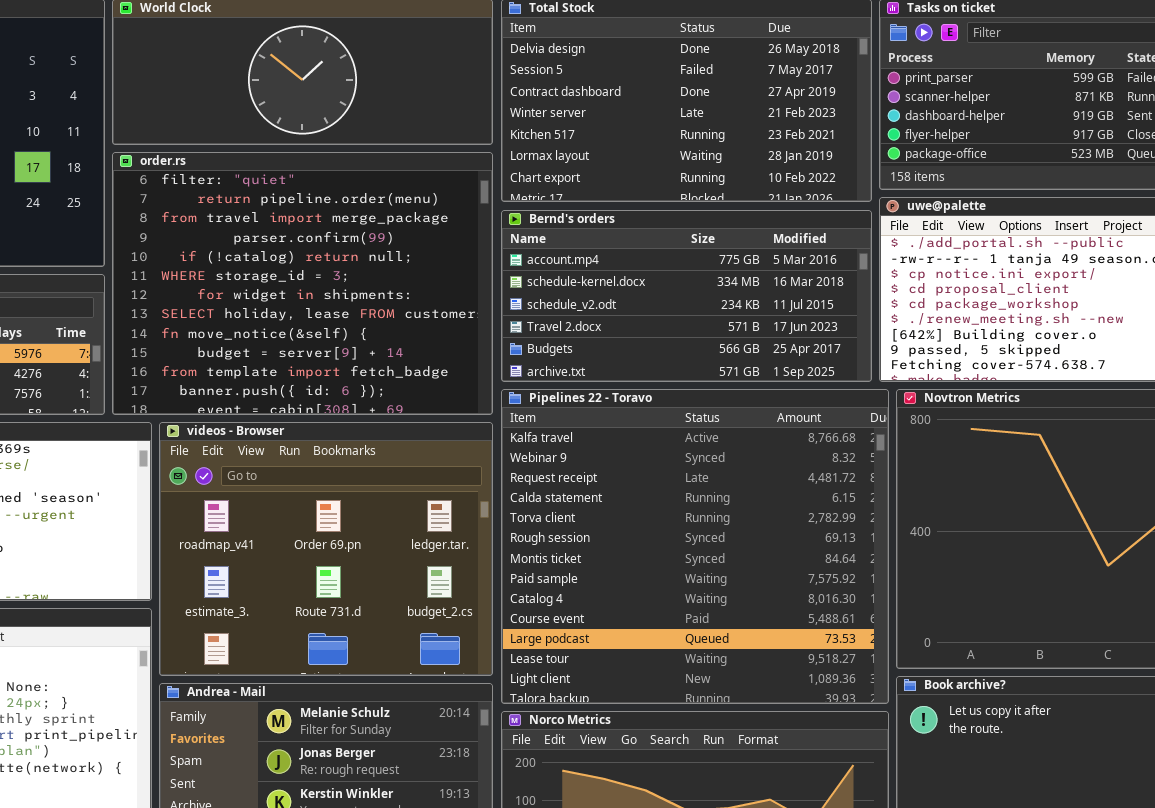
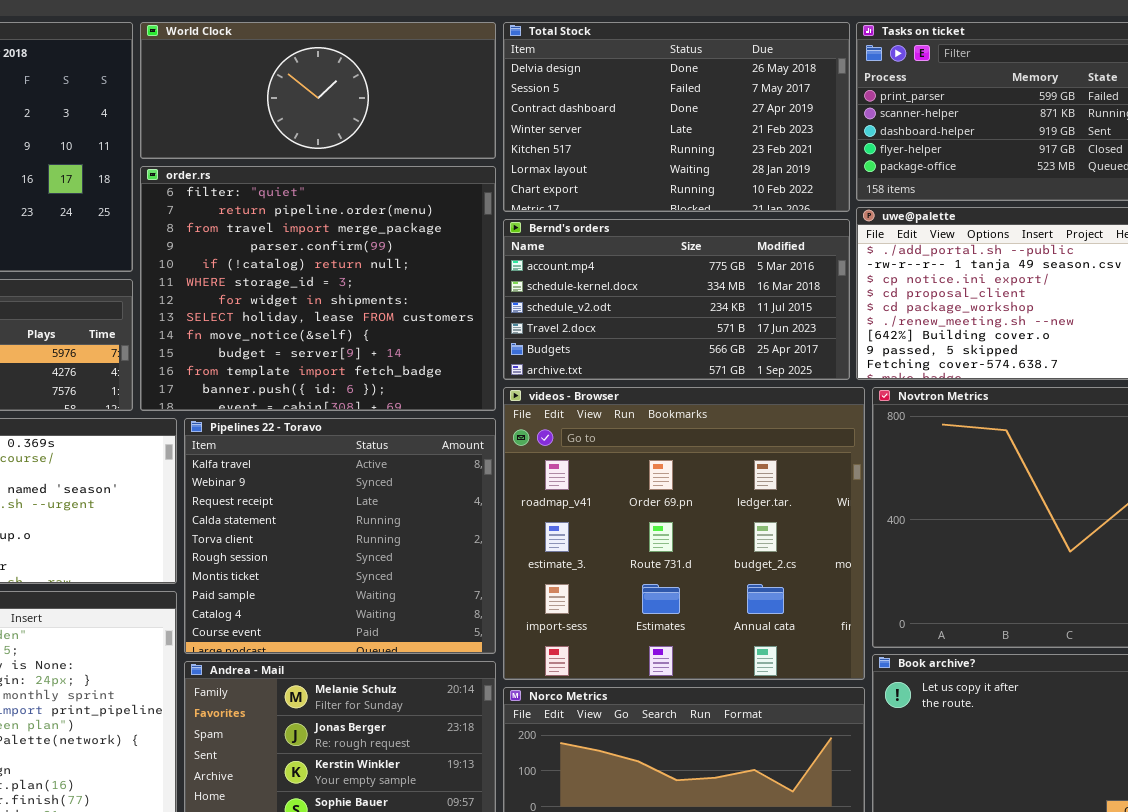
Pipelines 22 - Toravo: [501,389,889,704] -> [184,418,496,654], moved, resized
videos - Browser: [159,422,493,676] -> [503,387,865,680], moved, resized

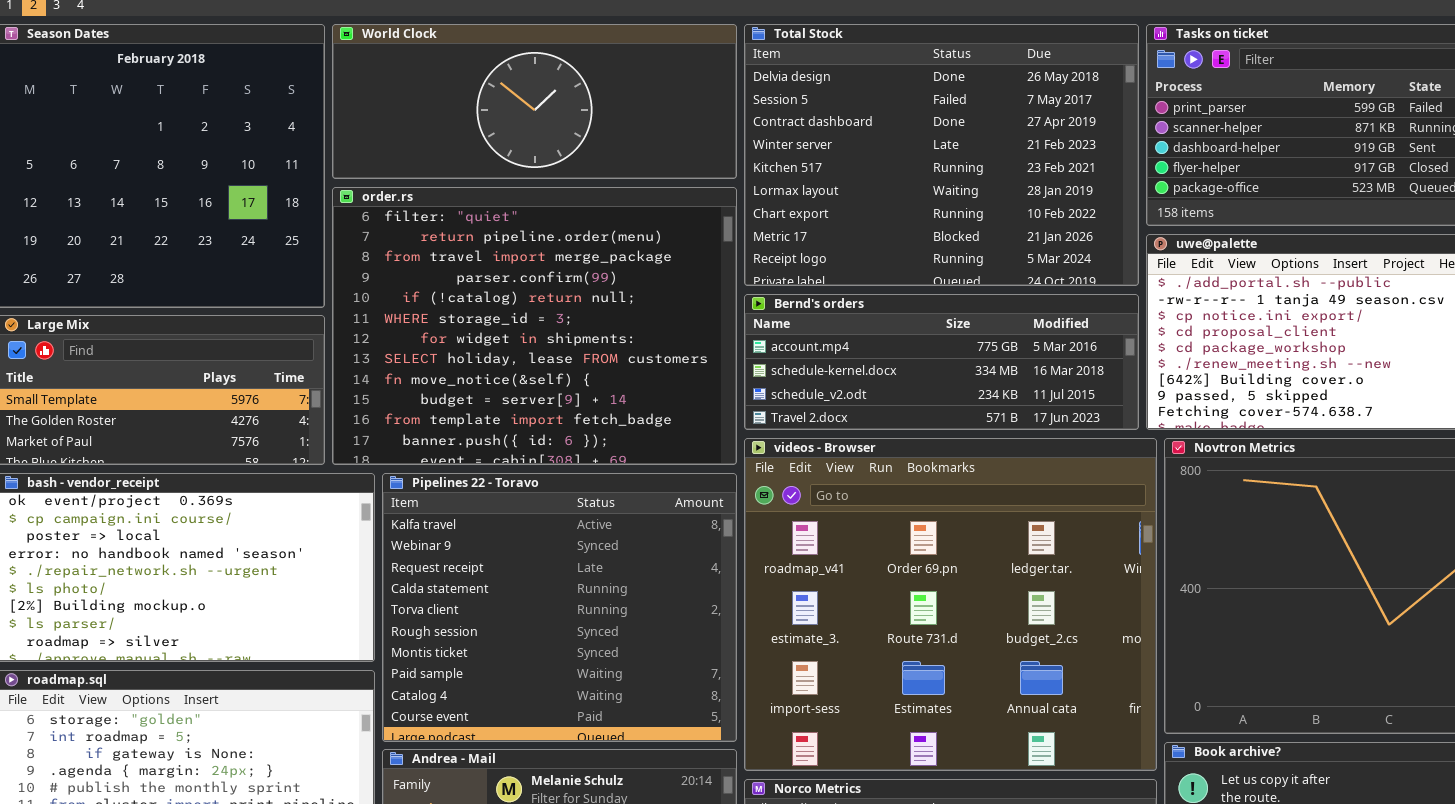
Total Stock: [503,22,850,212] -> [744,24,1139,286], resized
Bernd's orders: [503,219,850,380] -> [744,294,1139,430], resized

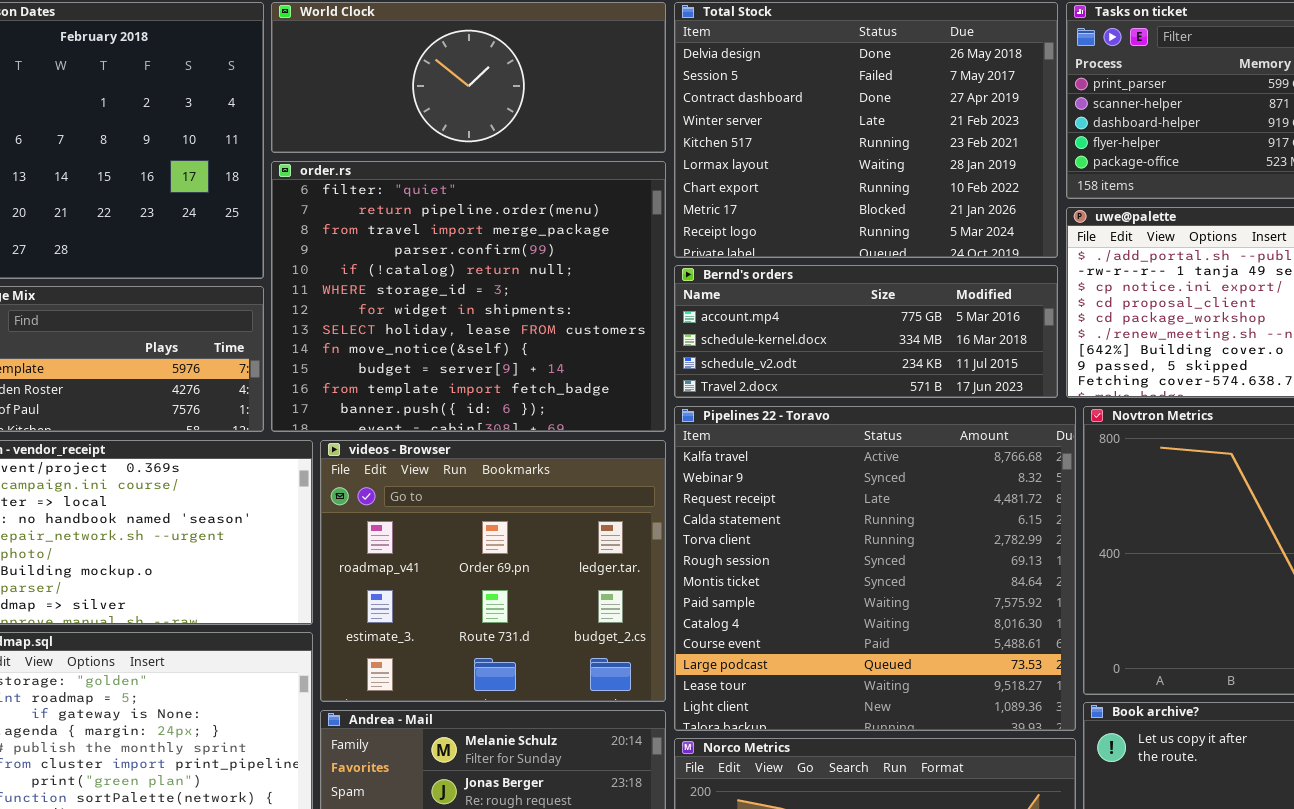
videos - Browser: [744,438,1157,771] -> [320,440,666,702], moved, resized
Pipelines 22 - Toravo: [382,473,737,742] -> [674,406,1076,731], moved, resized

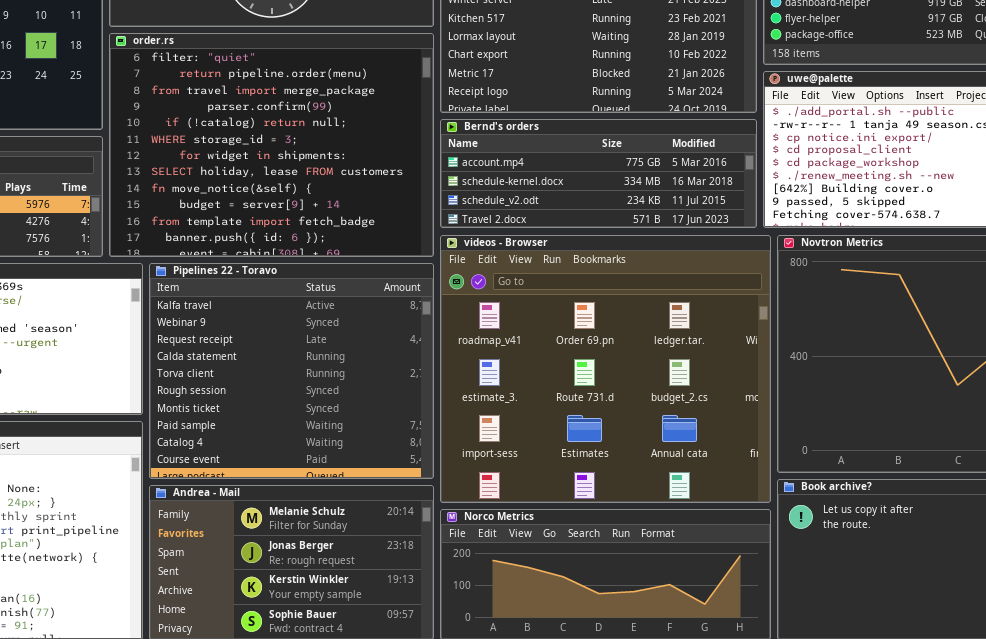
Pipelines 22 - Toravo: [674,406,1076,731] -> [149,263,434,479], moved, resized
videos - Browser: [320,440,666,702] -> [440,235,771,503], moved, resized

